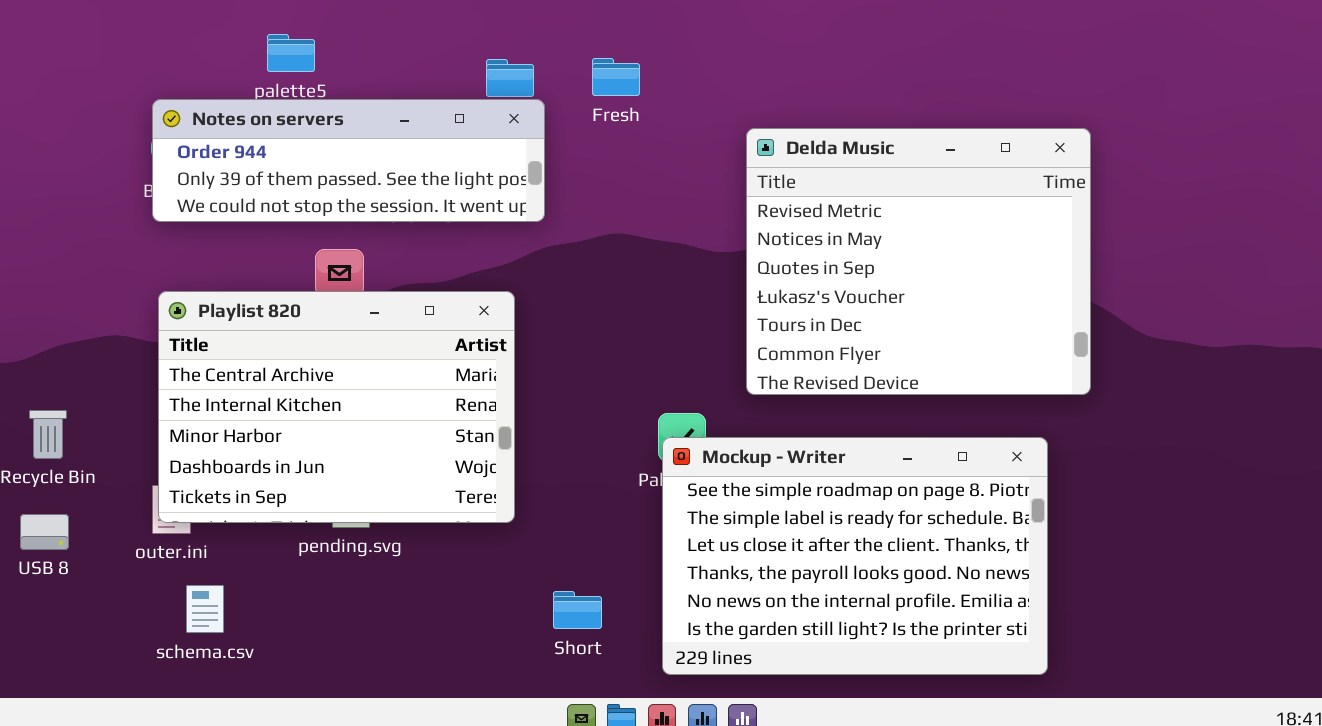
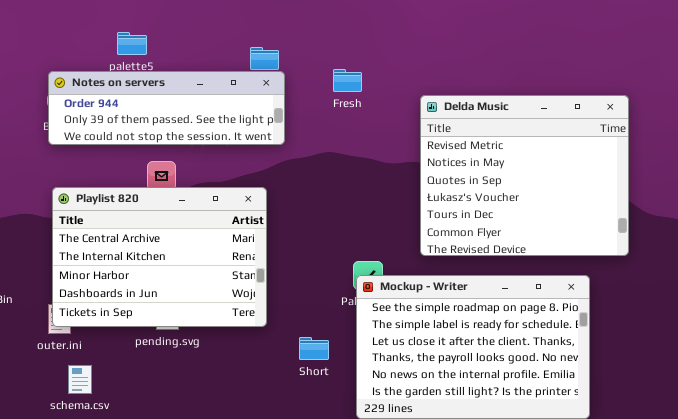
Fresh: [592,58,640,96] -> [333,69,362,92], moved
Delda Music: [746,128,1091,395] -> [420,95,629,256], moved
Short: [553,591,602,629] -> [299,337,329,360], moved

